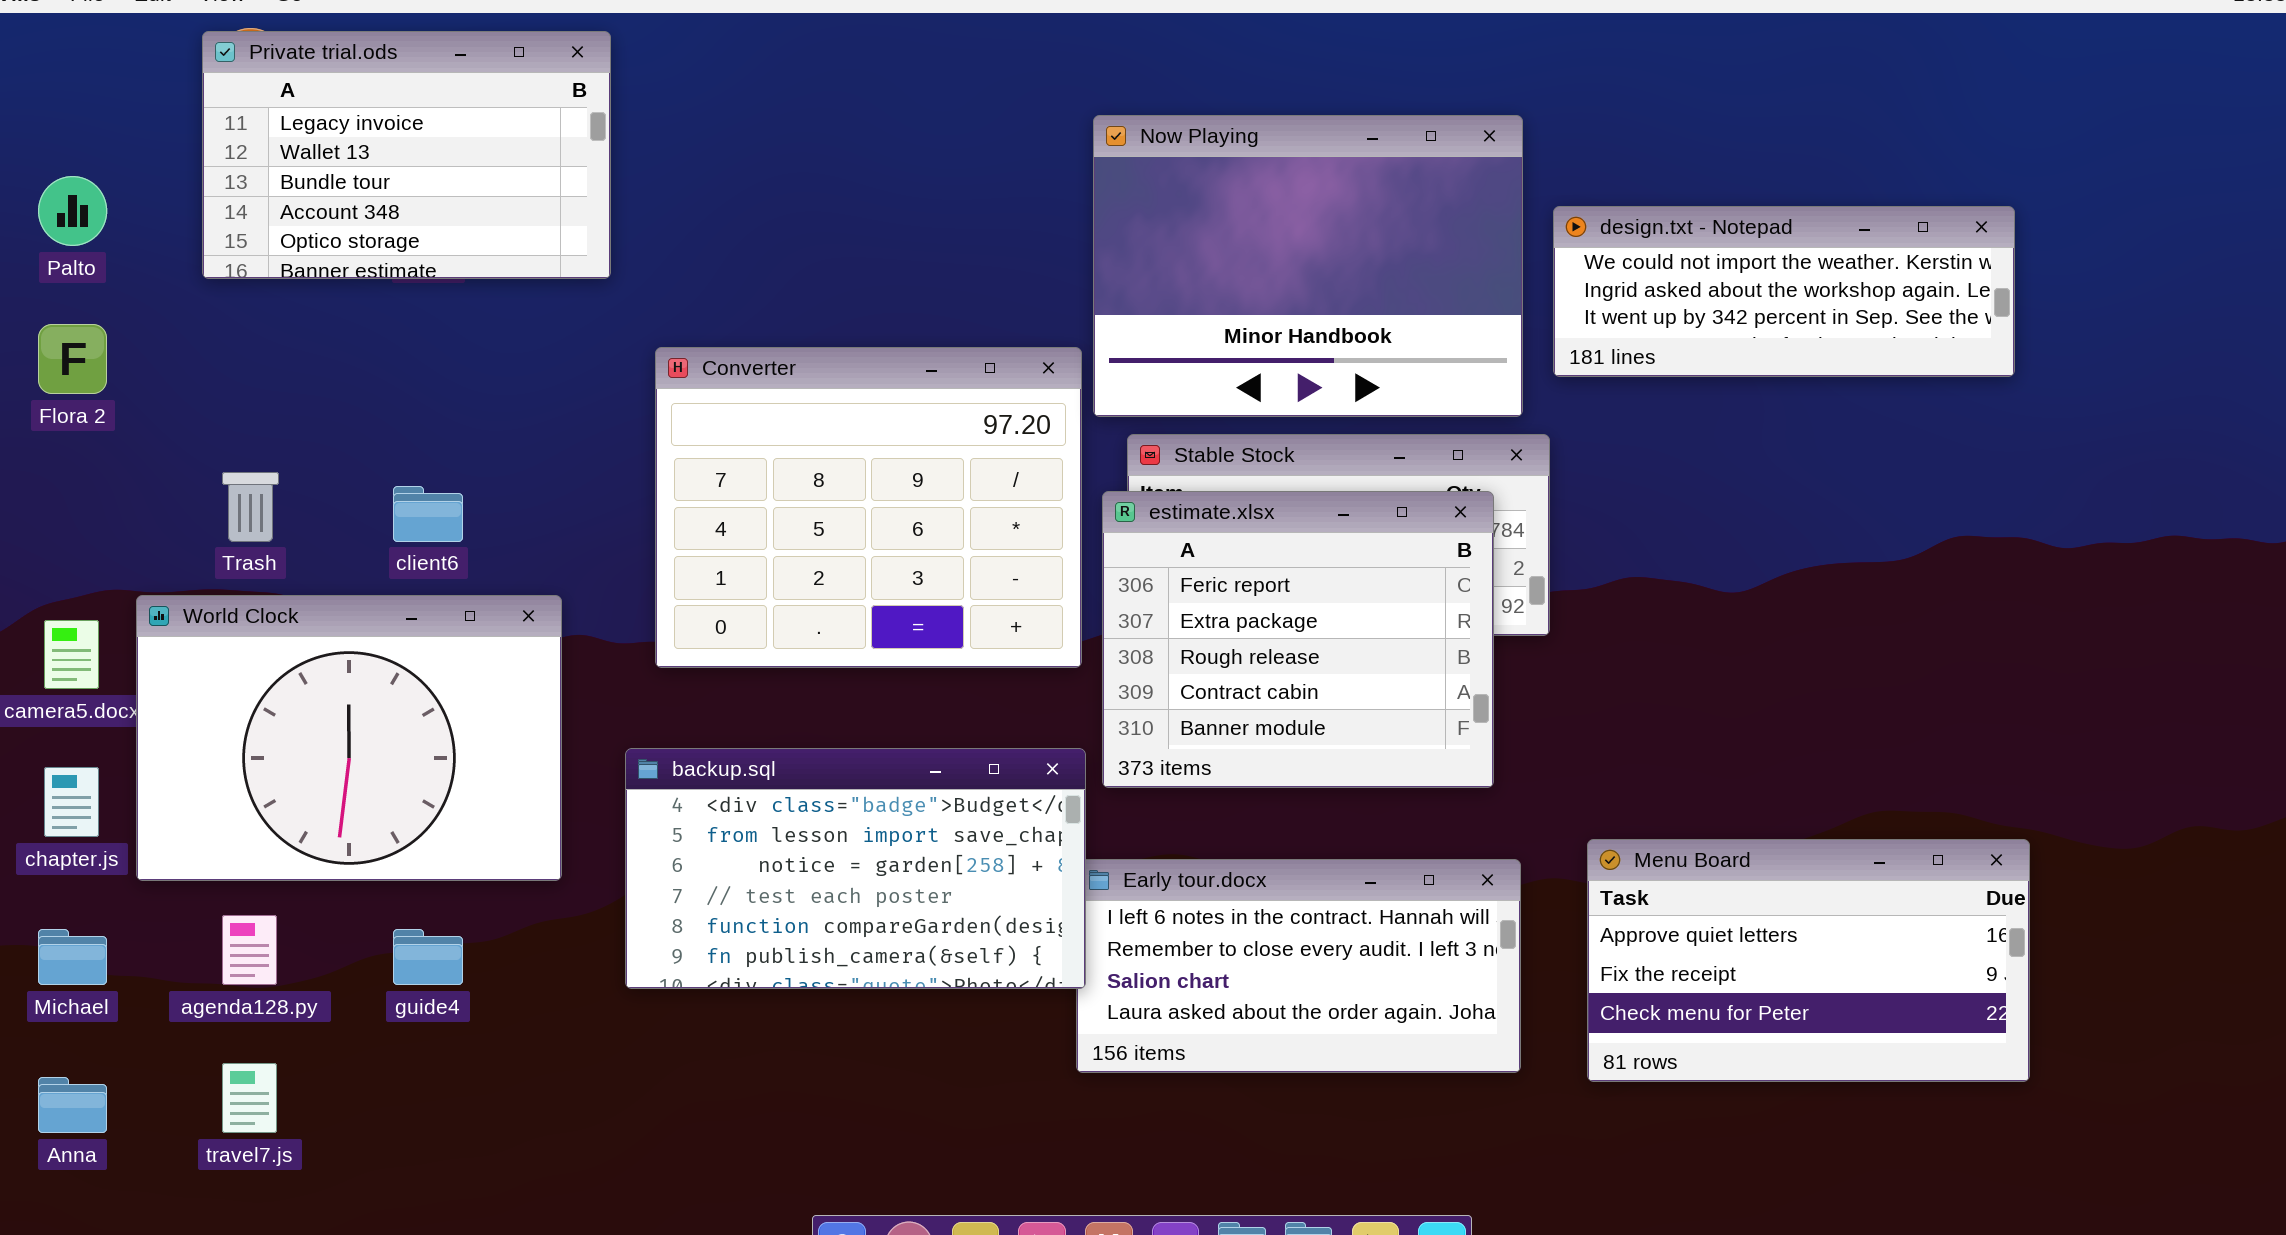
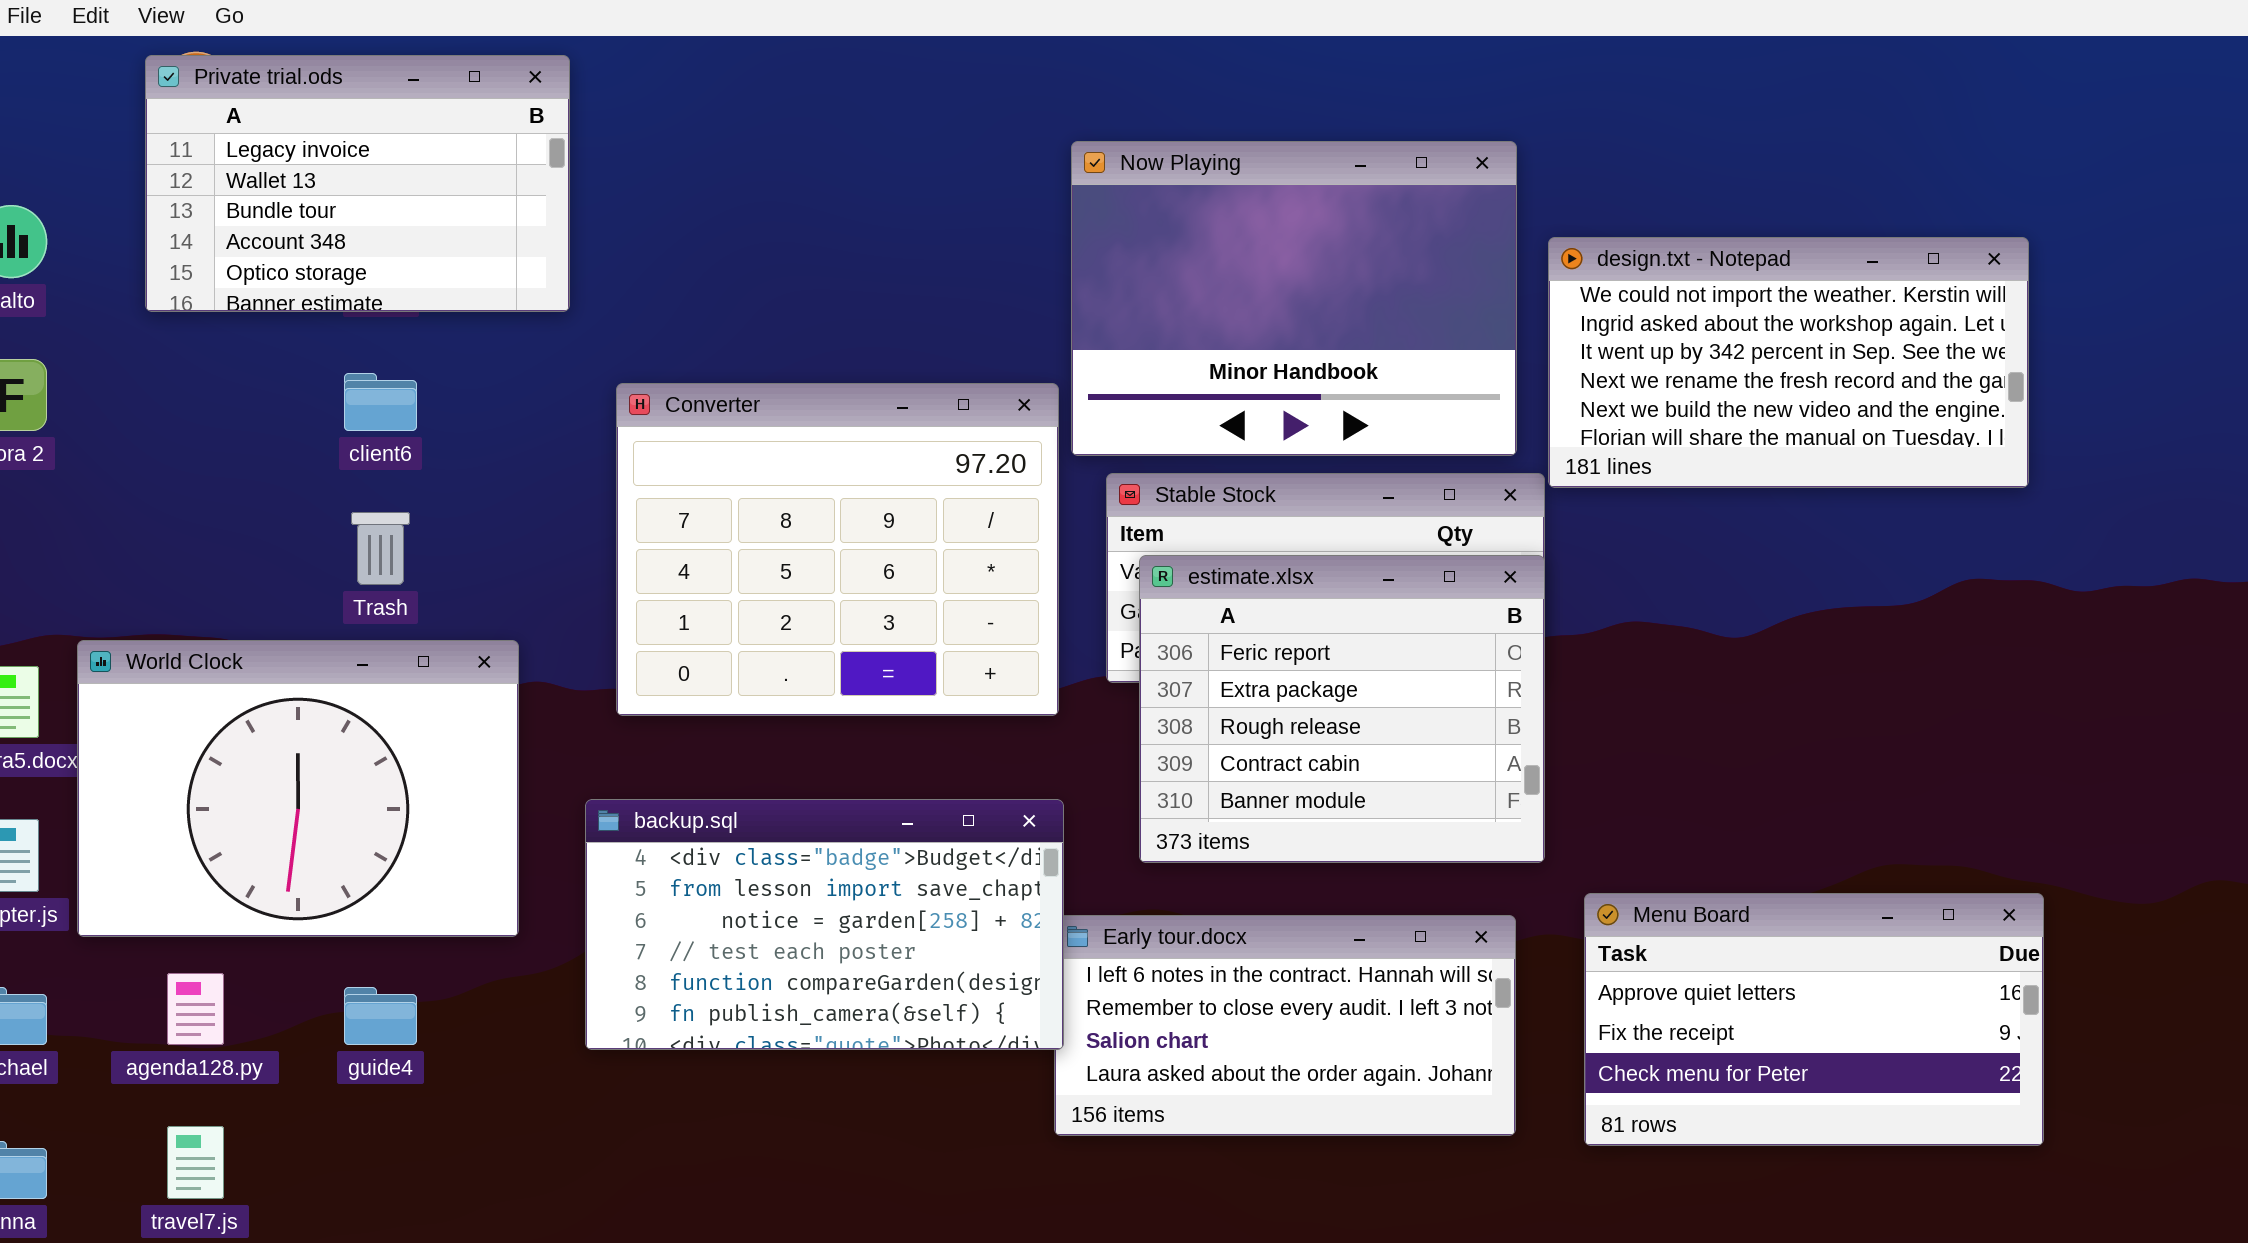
design.txt - Notepad: [1553,206,2015,377] -> [1548,237,2029,488], resized
Trash: [222,472,279,542] -> [351,512,410,585], moved
client6: [393,486,463,542] -> [344,373,417,431], moved
estimate.xlsx: [1102,491,1494,788] -> [1139,555,1545,863], moved

